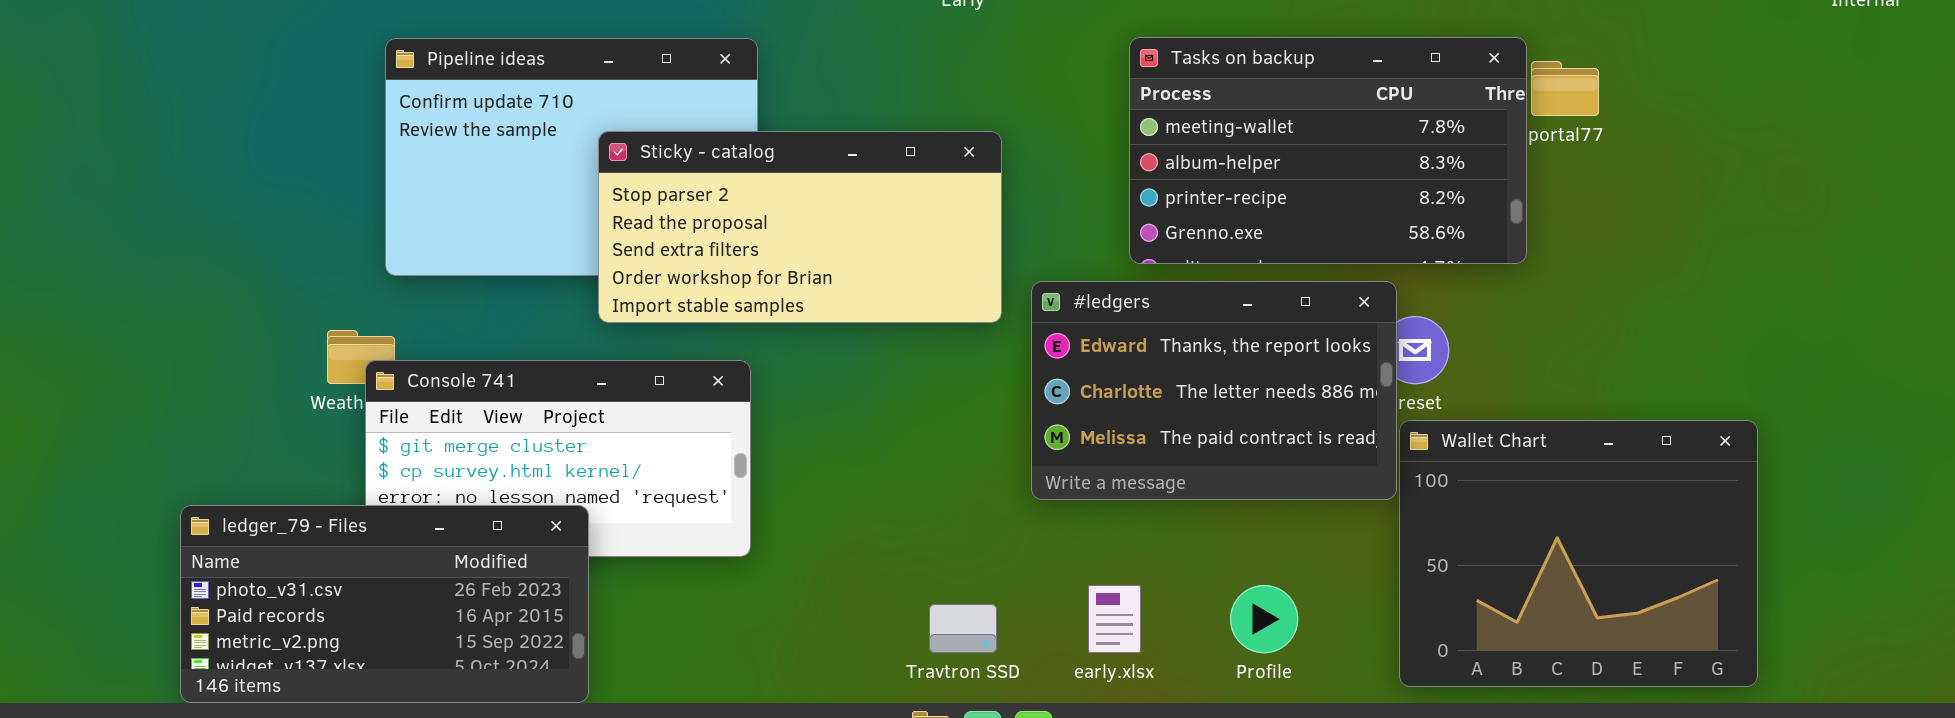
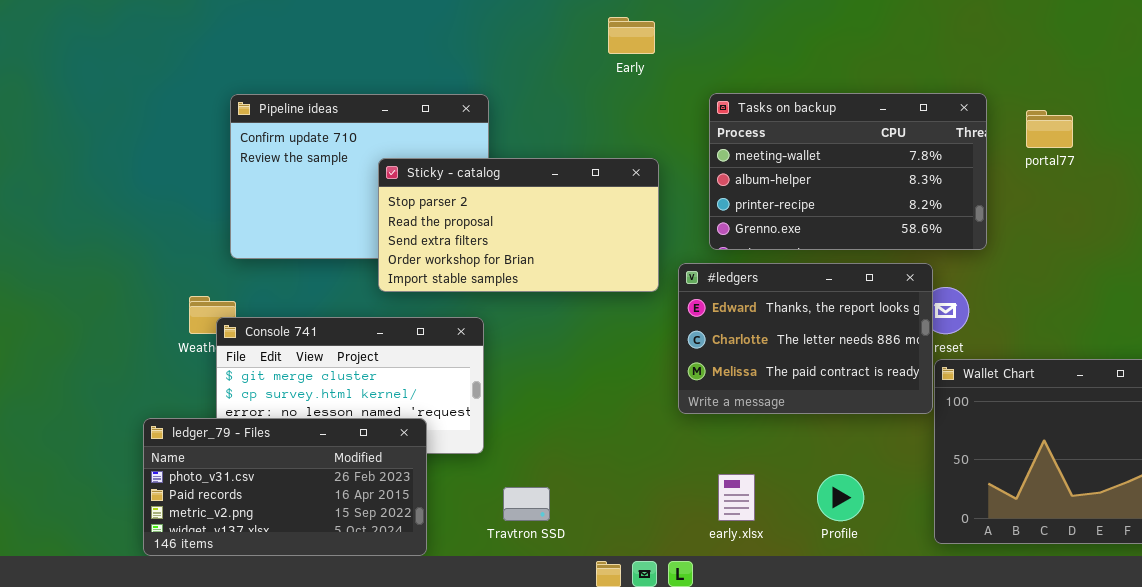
Tasks on backup: [1129,37,1527,264] -> [709,93,987,250], moved
ledger_79 - Files: [180,505,589,703] -> [143,418,427,556], moved
Travtron SSD: [929,604,997,653] -> [503,487,550,521], moved

